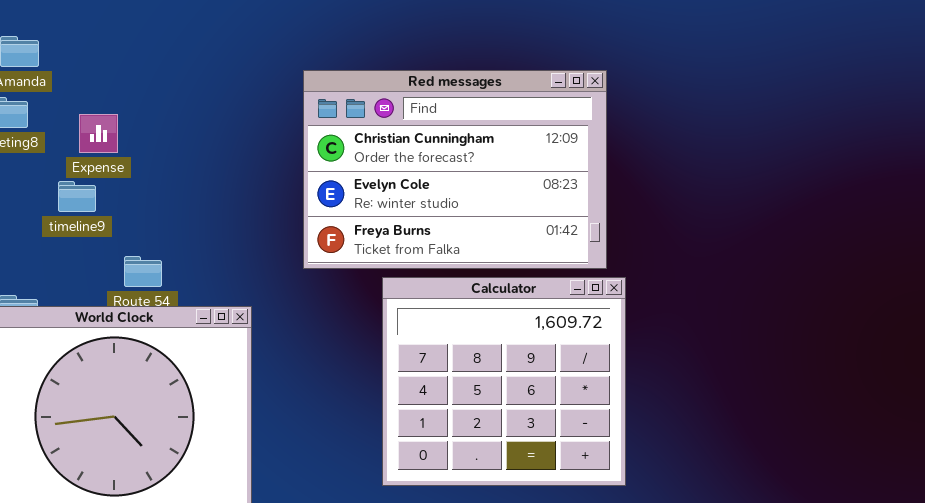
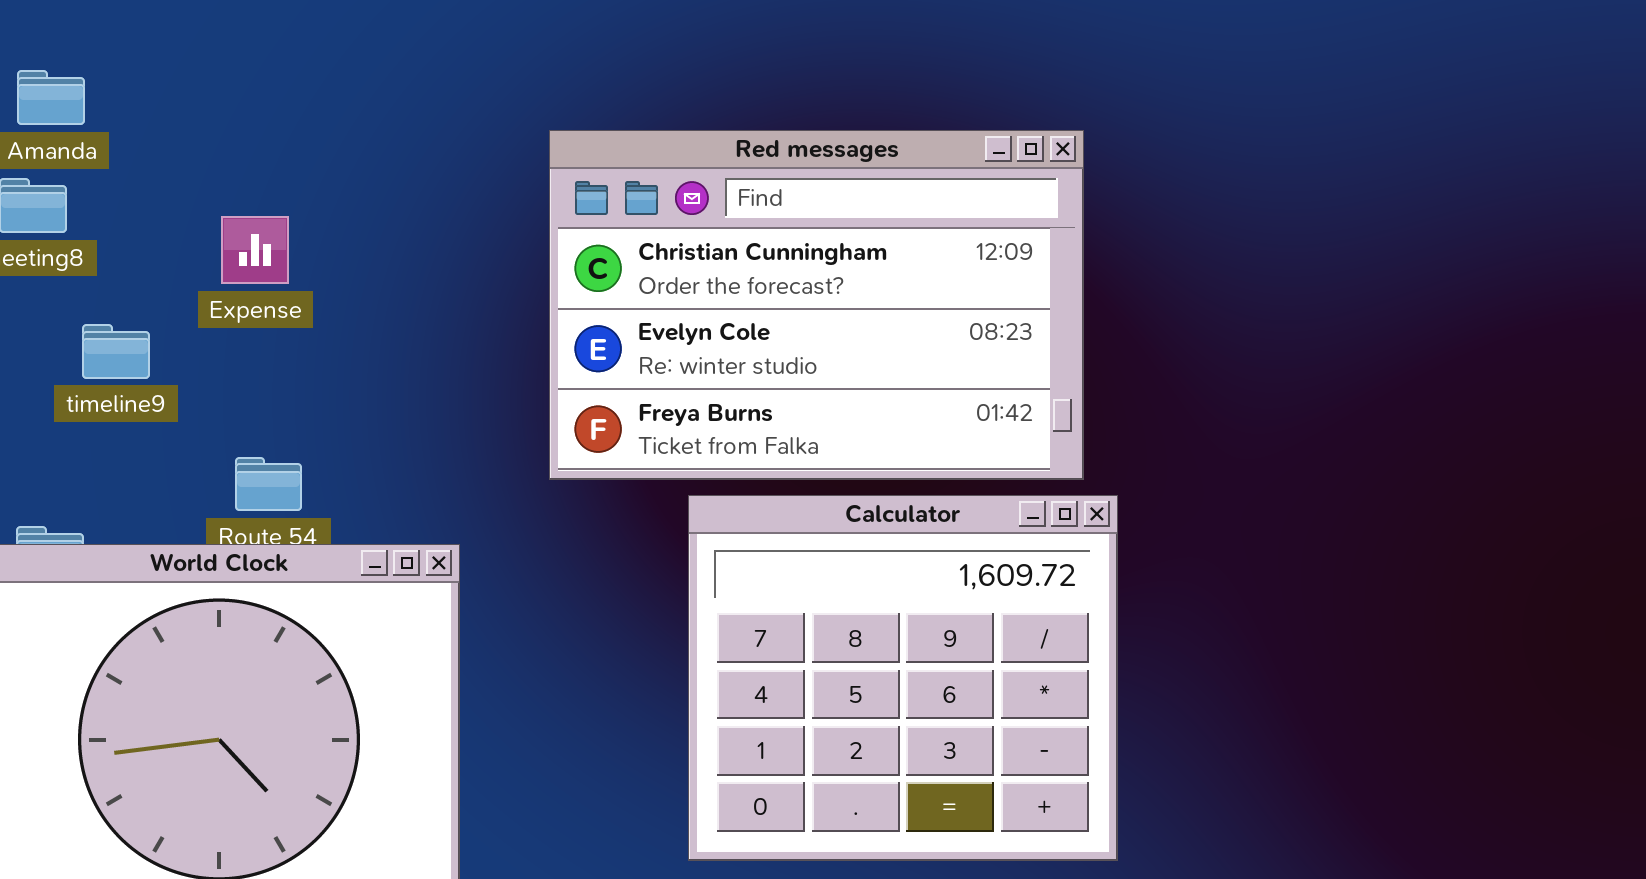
Expense: [79,114,118,153] -> [221,216,289,284], moved
timeline9: [58,181,96,212] -> [82,324,150,379], moved

